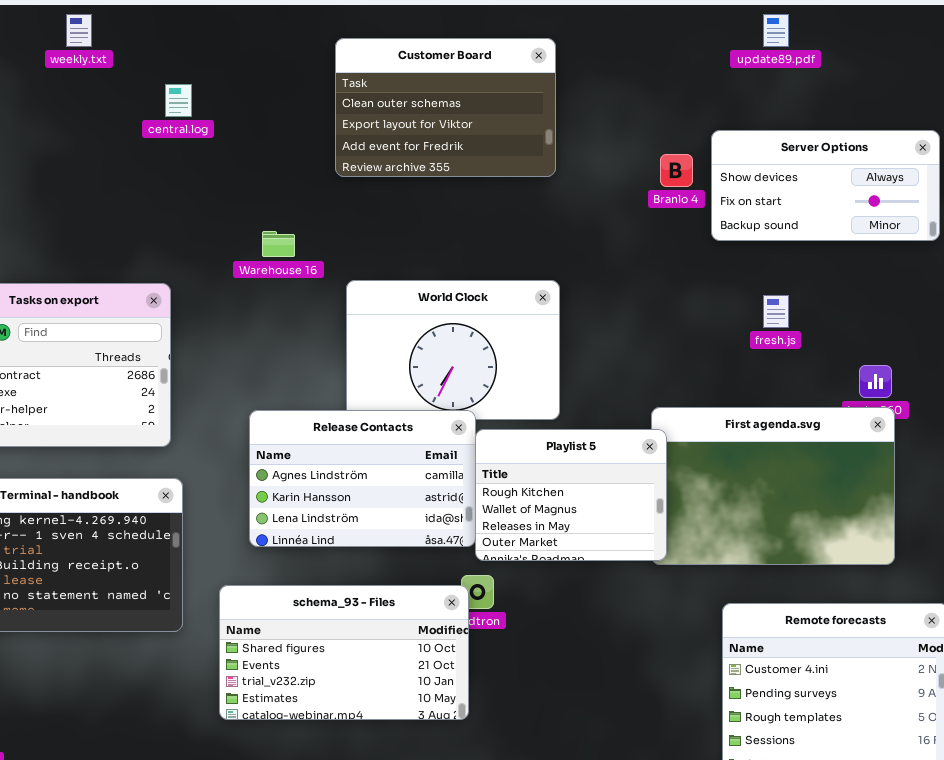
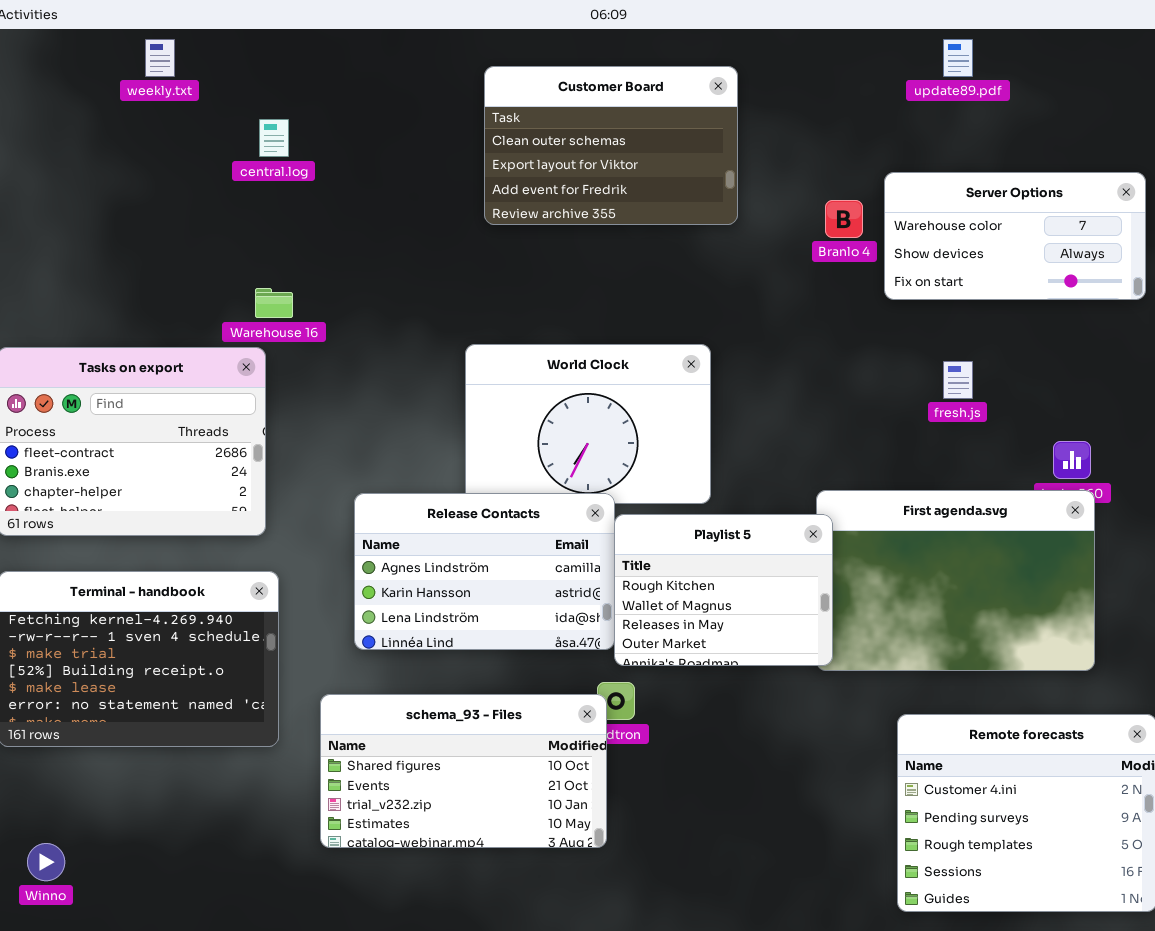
Customer Board: [335,38,556,177] -> [484,66,738,225], moved
Server Options: [711,130,940,241] -> [884,172,1146,300], scrolled up 1 row
Warehouse 16: [262,231,295,257] -> [255,288,293,318], moved

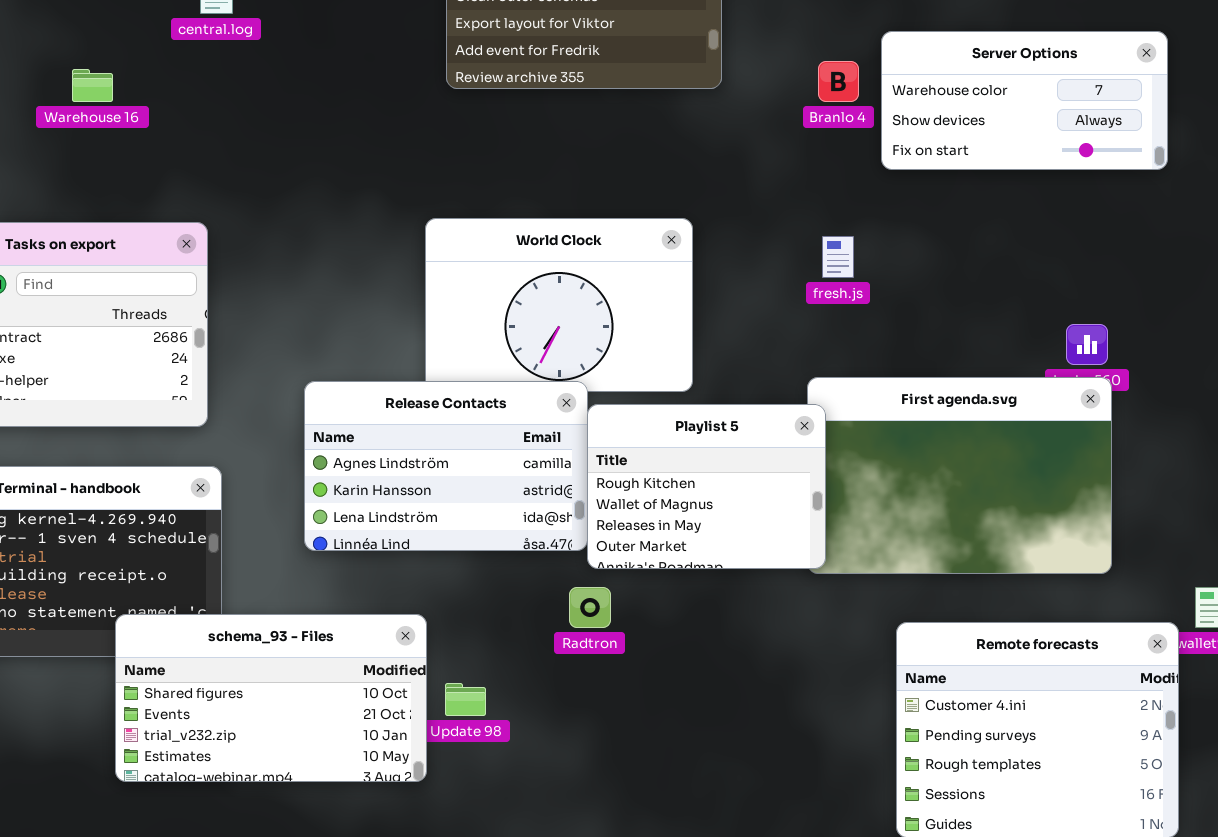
Warehouse 16: [255,288,293,318] -> [72,69,113,102], moved
fresh.js: [943,361,973,399] -> [822,236,854,278], moved
schema_93 - Files: [320,694,607,848] -> [115,614,427,782], moved

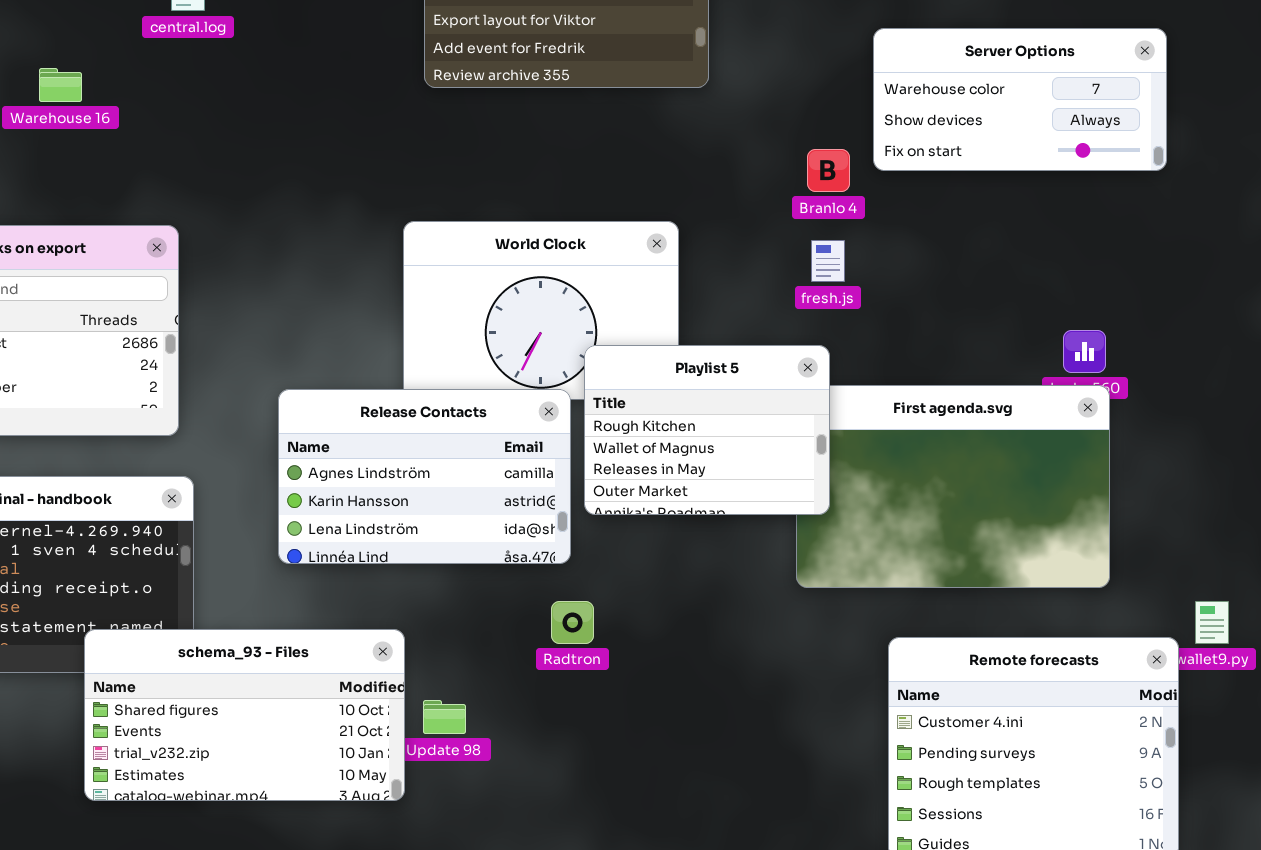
Branlo 4: [818,61,859,102] -> [807,149,850,192], moved
Playlist 5: [587,404,826,569] -> [584,345,830,515], moved

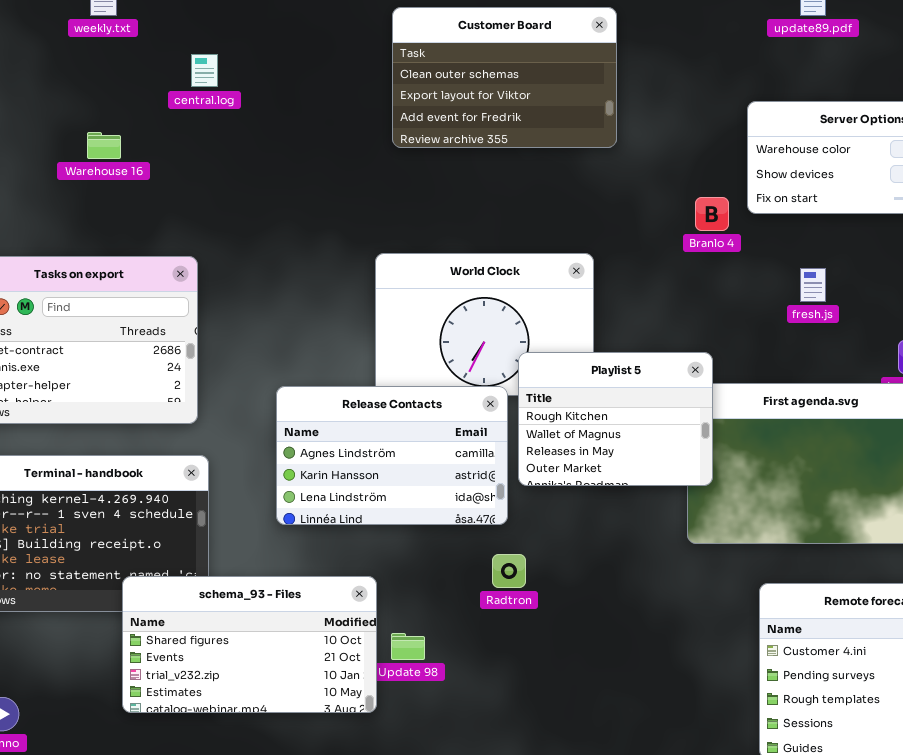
fresh.js: [811,240,845,282] -> [800,268,826,302], moved

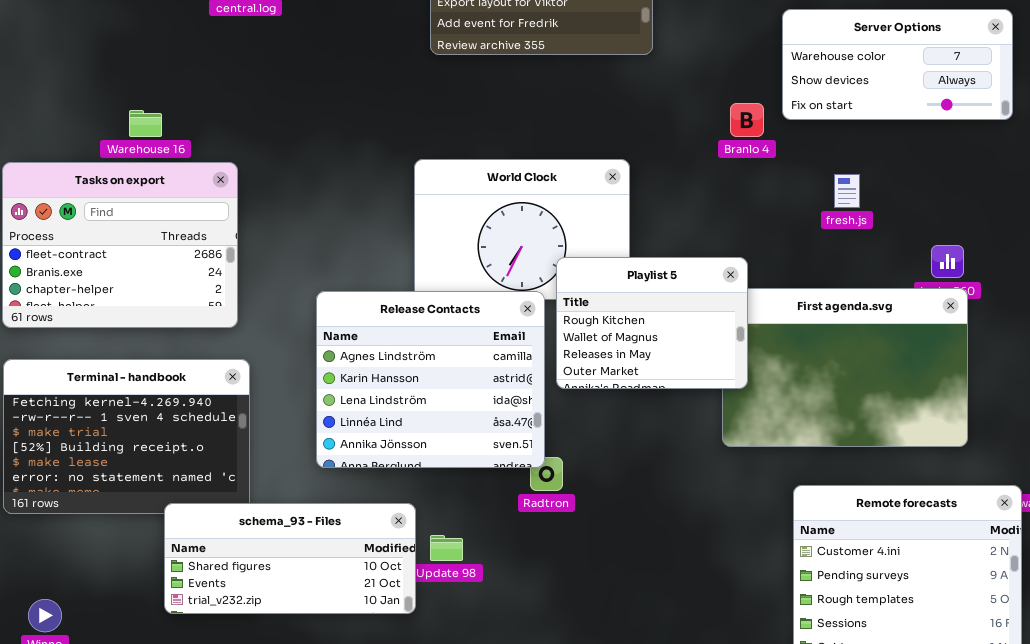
Warehouse 16: [87,132,121,159] -> [129,110,162,137], moved
Release Contacts: [276,386,508,525] -> [316,291,545,468], resized
schema_93 - Files: [122,576,377,713] -> [164,503,416,614], resized

